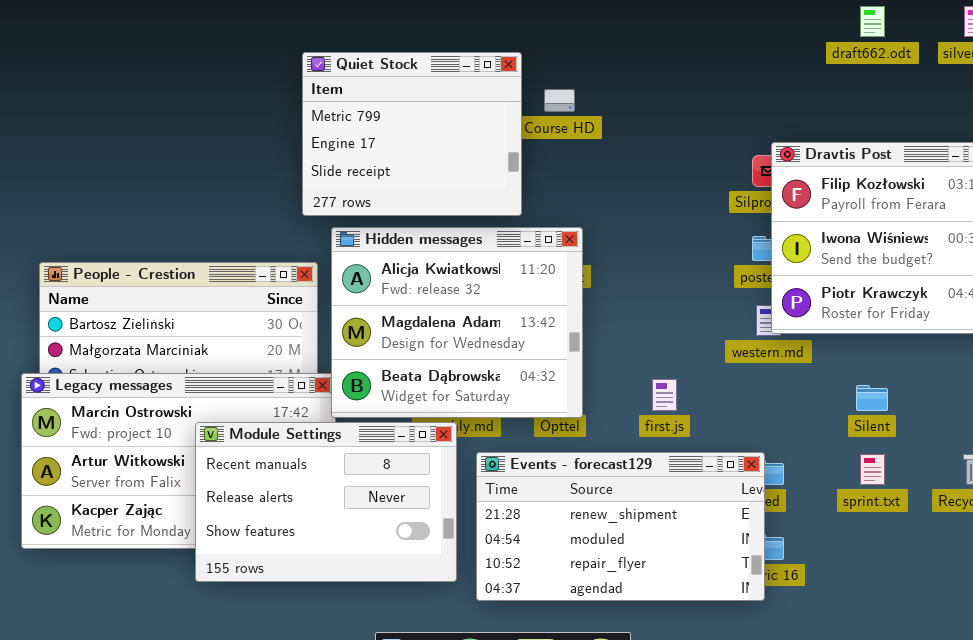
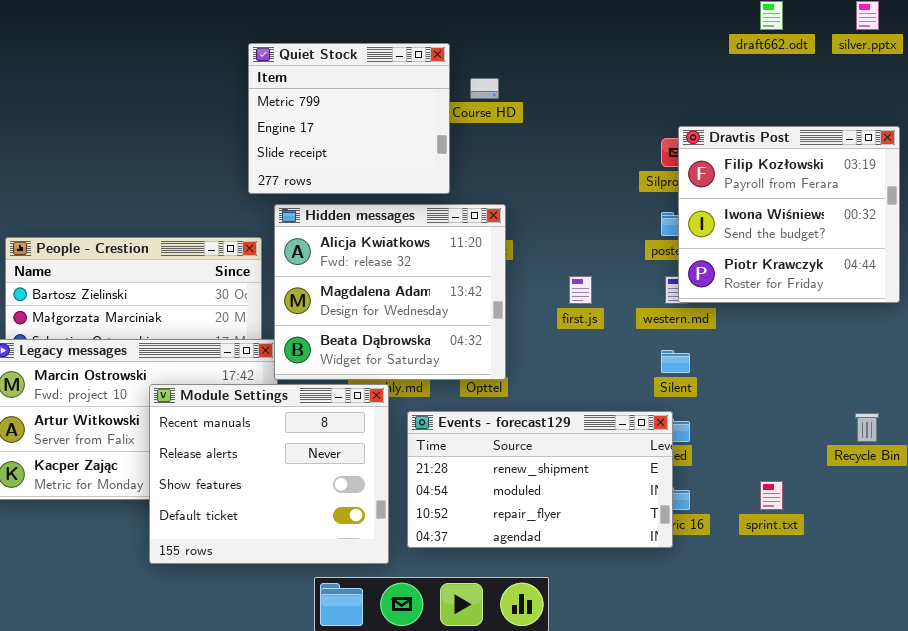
first.js: [652,379,677,411] -> [569,276,592,304], moved
Silent: [856,385,888,411] -> [661,350,690,373], moved
Module Settings: [195,422,457,582] -> [149,384,389,564], resized
sprint.txt: [860,454,885,485] -> [760,481,783,510], moved

